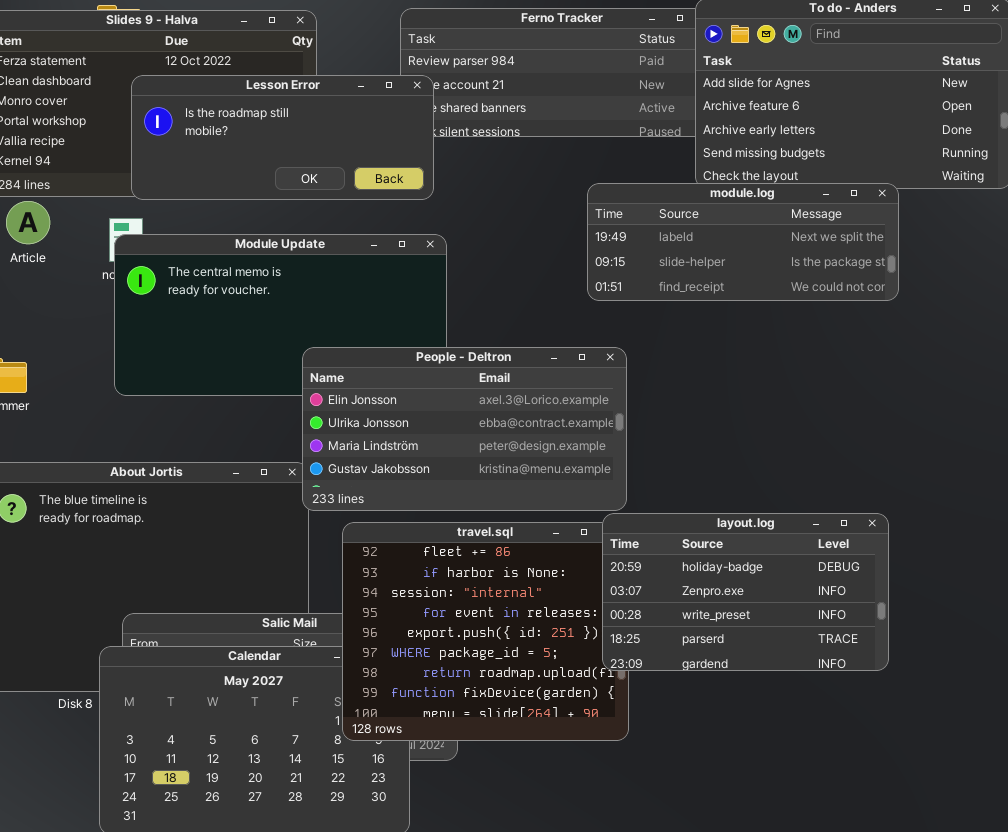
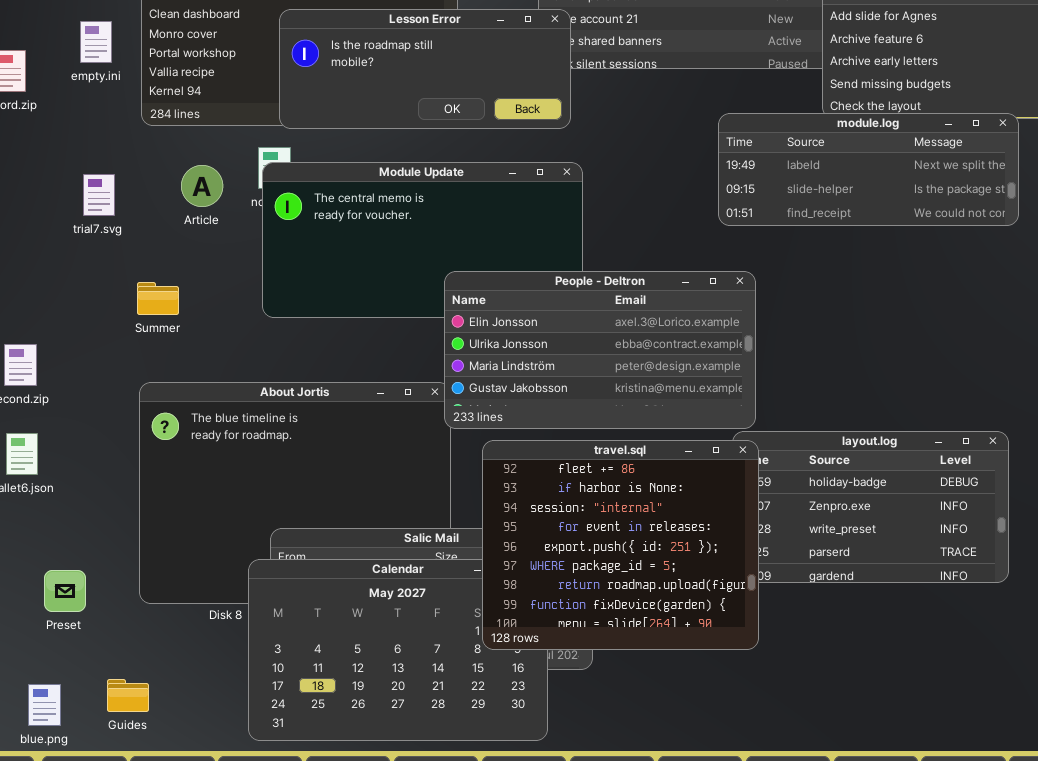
Article: [6,201,50,244] -> [181,165,223,207], moved
travel.sql: [342,522,629,741] -> [482,440,759,650], raised

